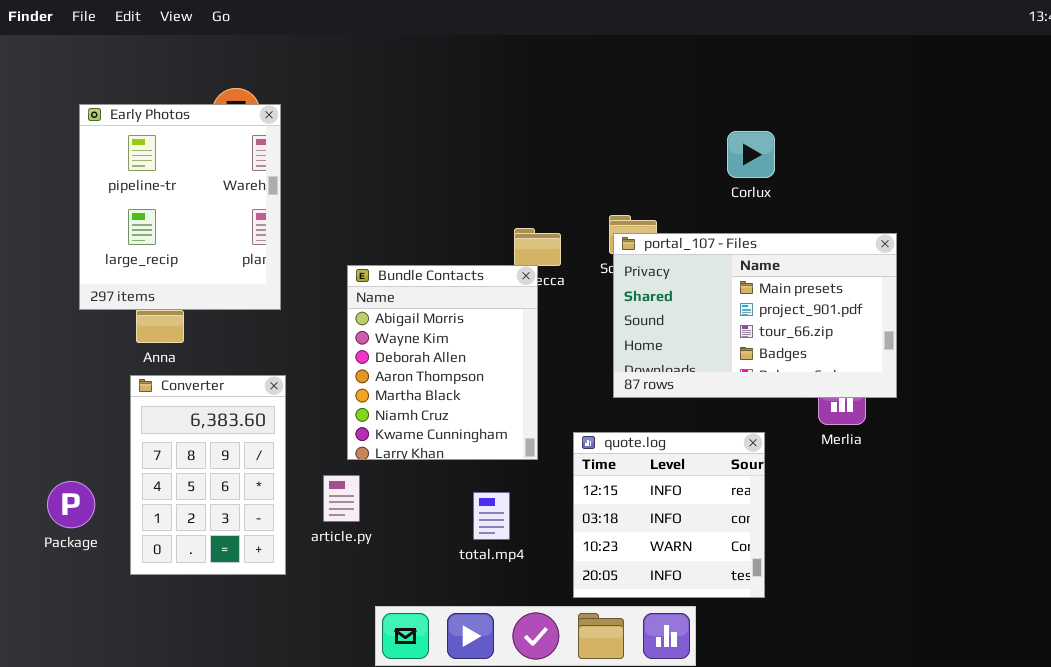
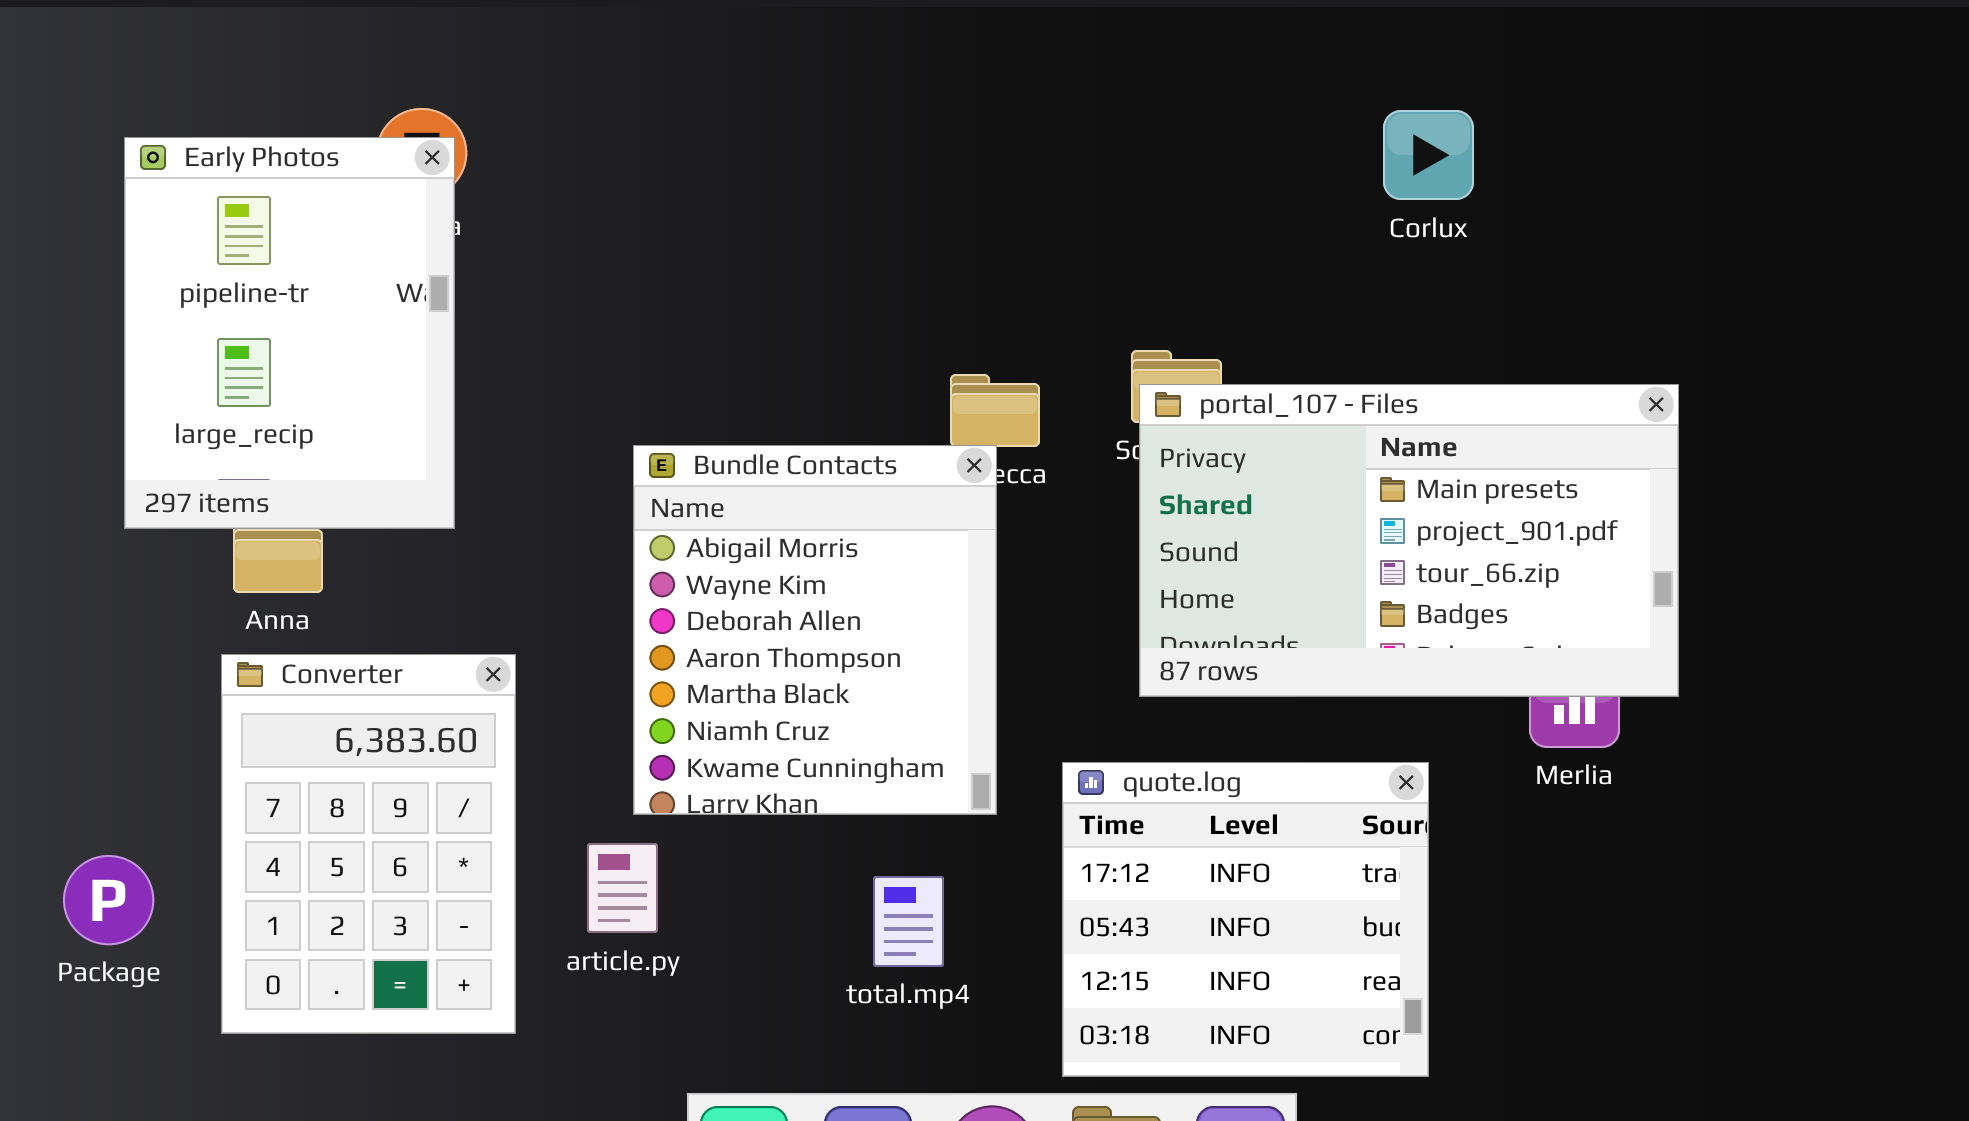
Early Photos: [79,104,281,310] -> [124,137,455,529], resized
Corlux: [727,131,775,178] -> [1383,110,1474,200], moved
quote.log: [573,432,765,598] -> [1062,762,1429,1077], scrolled up 2 rows

